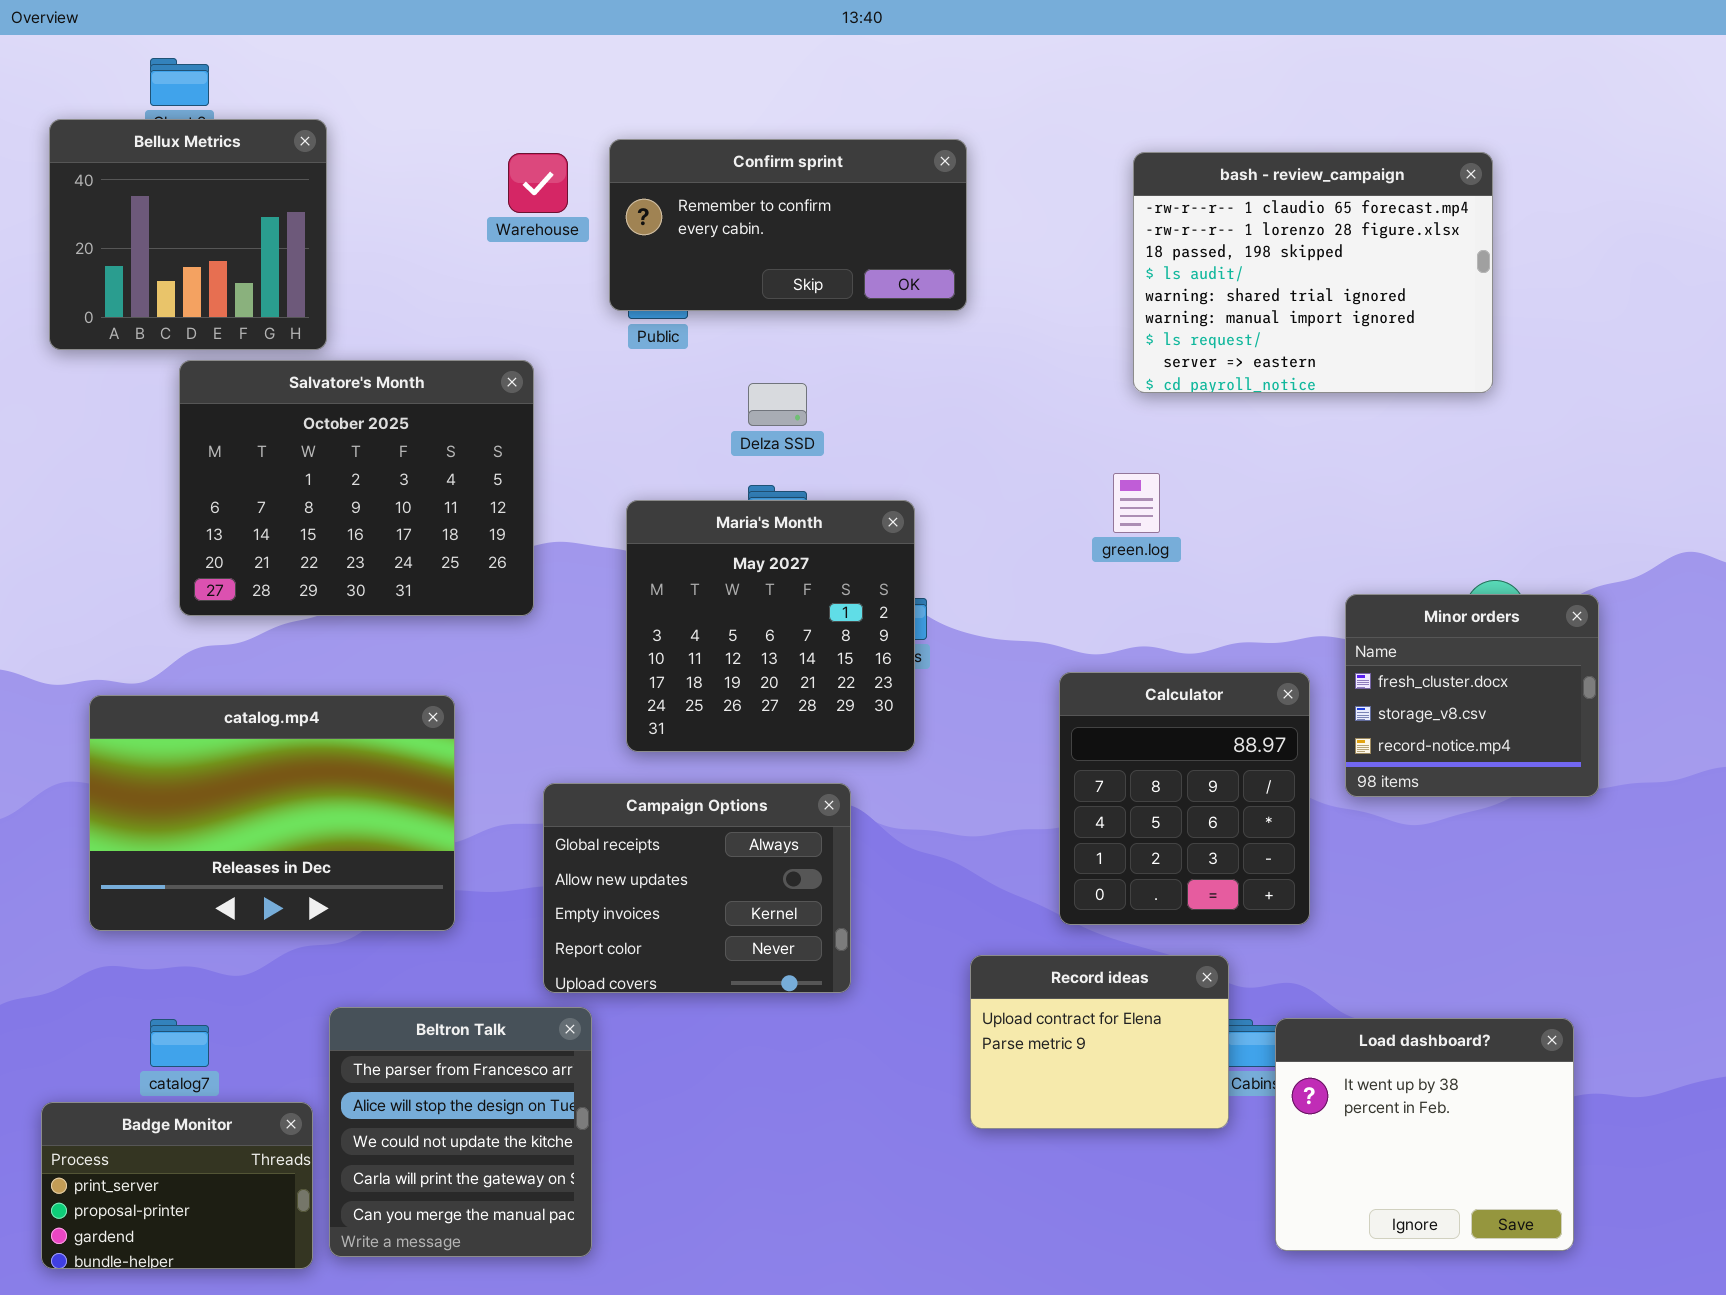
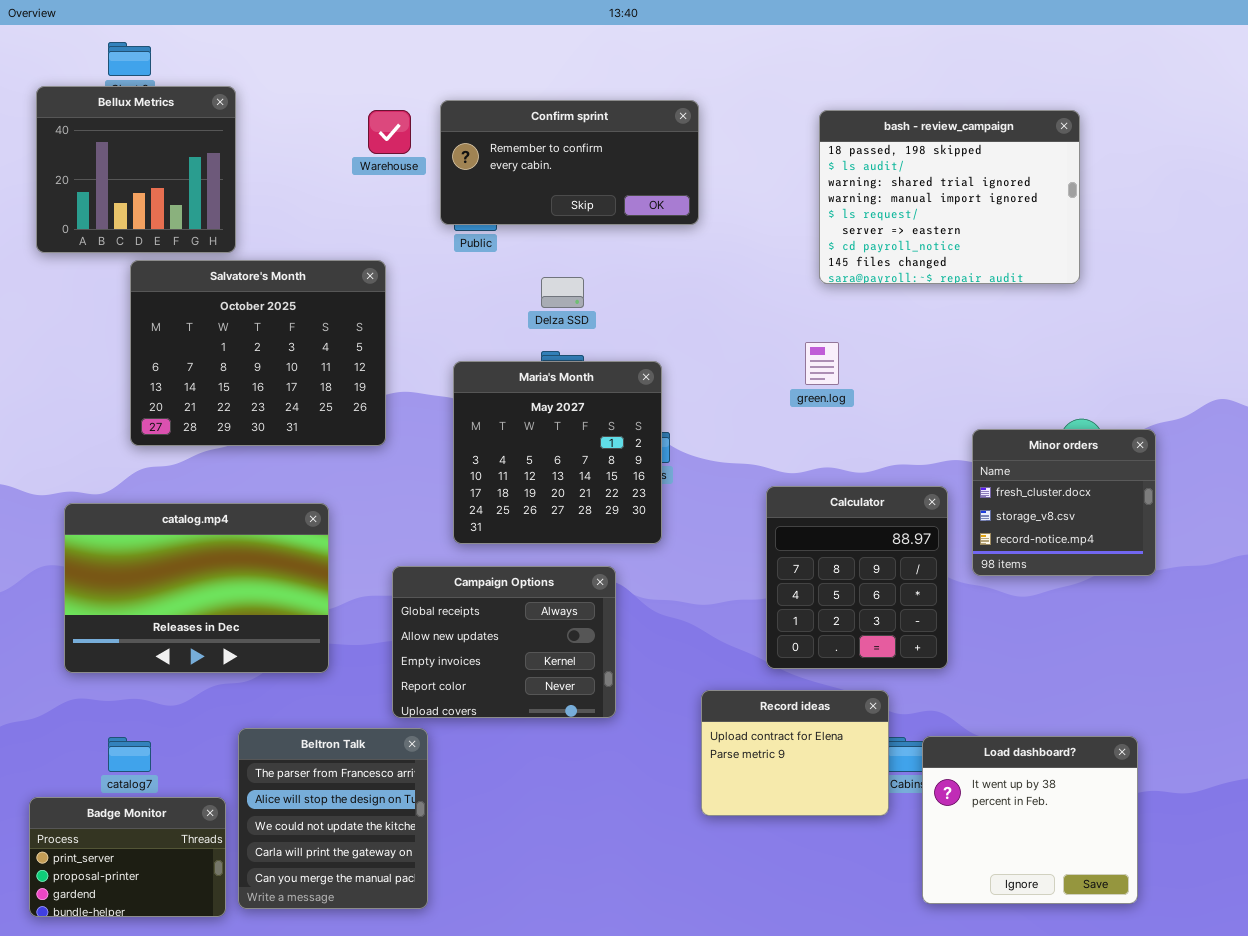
bash - review_campaign: [1133,152,1493,393] -> [819,110,1080,284], scrolled down 2 rows

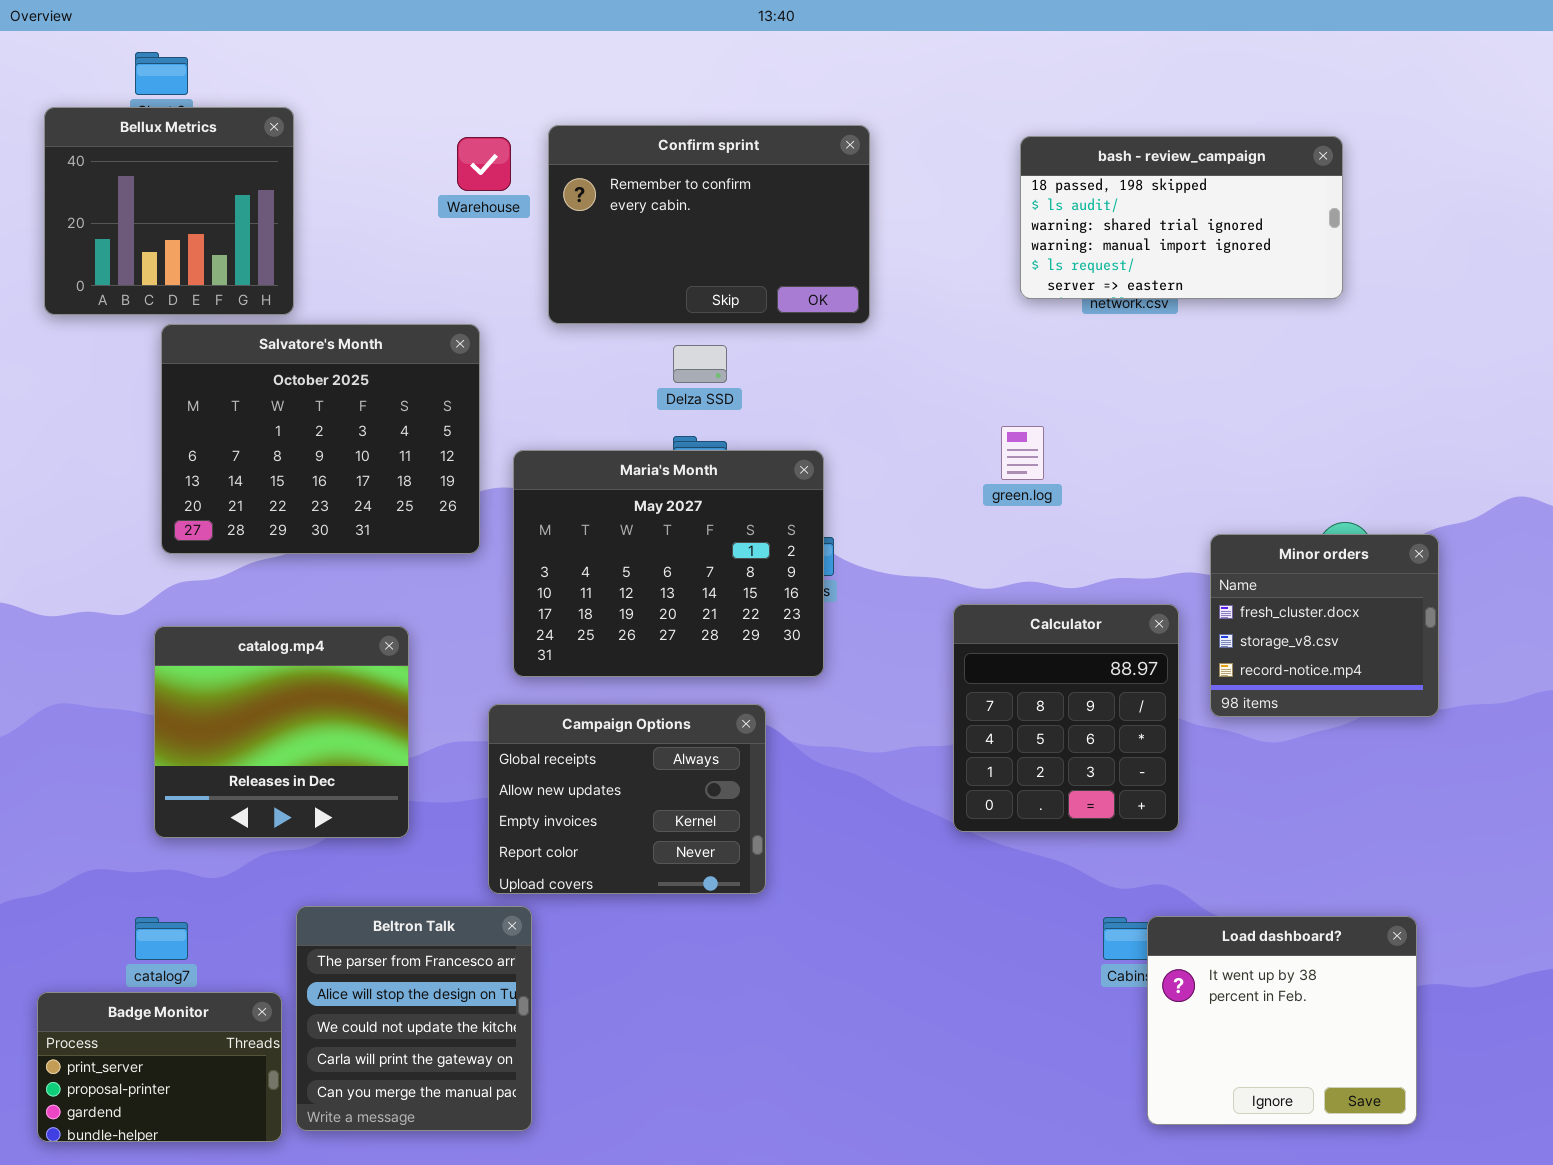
Confirm sprint: [440,100,699,225] -> [548,125,870,324], resized
bash - review_campaign: [819,110,1080,284] -> [1020,136,1343,299], resized
Maria's Month: [453,361,662,544] -> [513,450,824,677], resized
catalog.mp4: [64,503,329,673] -> [154,626,409,838], resized
Record ideas: [701,690,889,816] -> none, closed

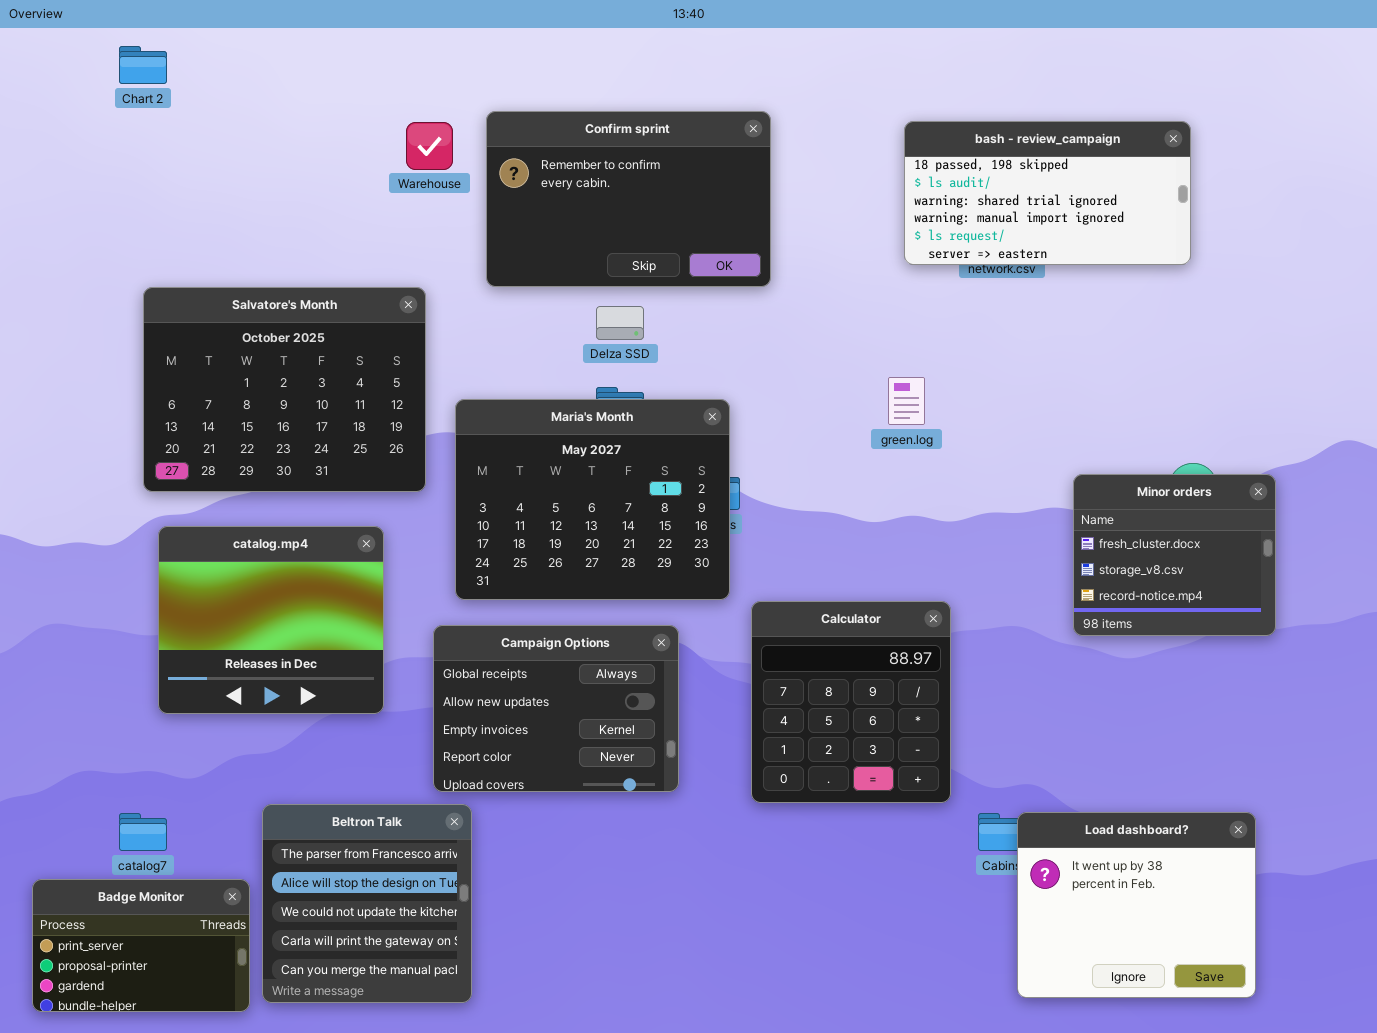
Bellux Metrics: [44,107,294,315] -> none, closed
Calculator: [953,604,1179,832] -> [751,601,951,803], moved
catalog.mp4: [154,626,409,838] -> [158,526,384,714], moved

